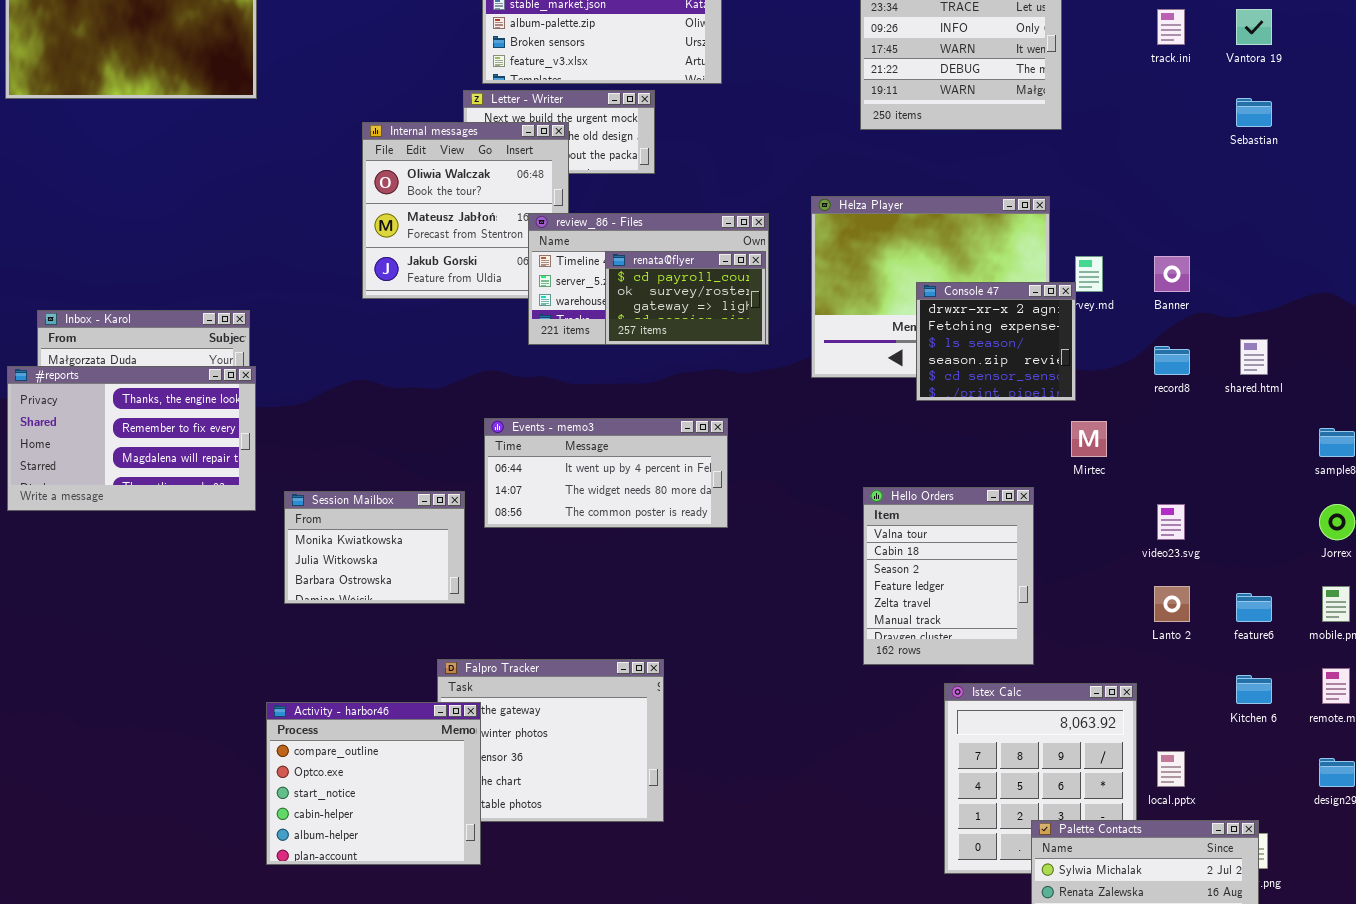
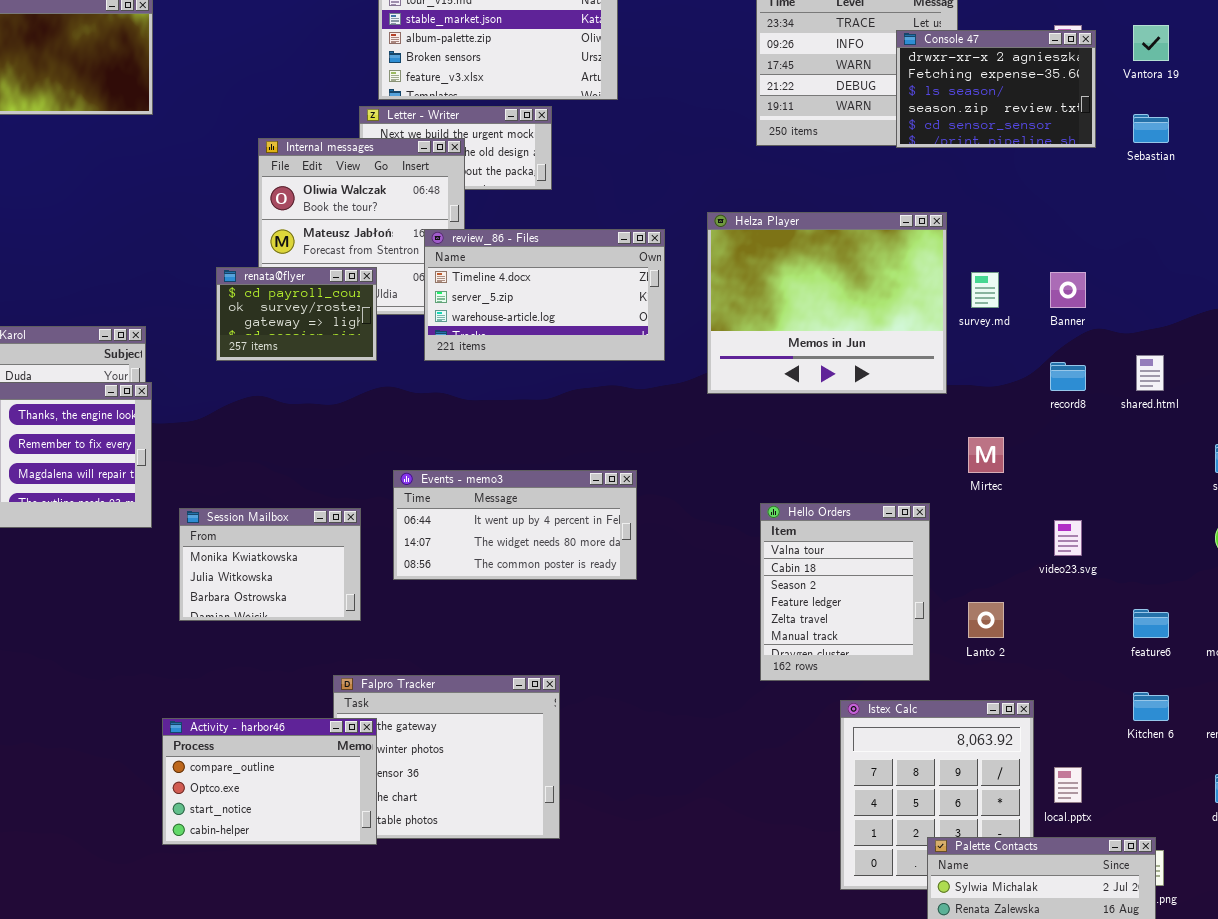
renata@flyer: [605,251,766,345] -> [216,267,377,361], moved
Console 47: [916,282,1076,401] -> [896,30,1096,148], moved, resized
Events - memo3: [484,418,728,528] -> [393,470,637,580], moved
Lanto 2: [1154,586,1190,622] -> [968,602,1004,638], moved
Activity - harbor46: [266,702,481,865] -> [162,718,377,845], resized

